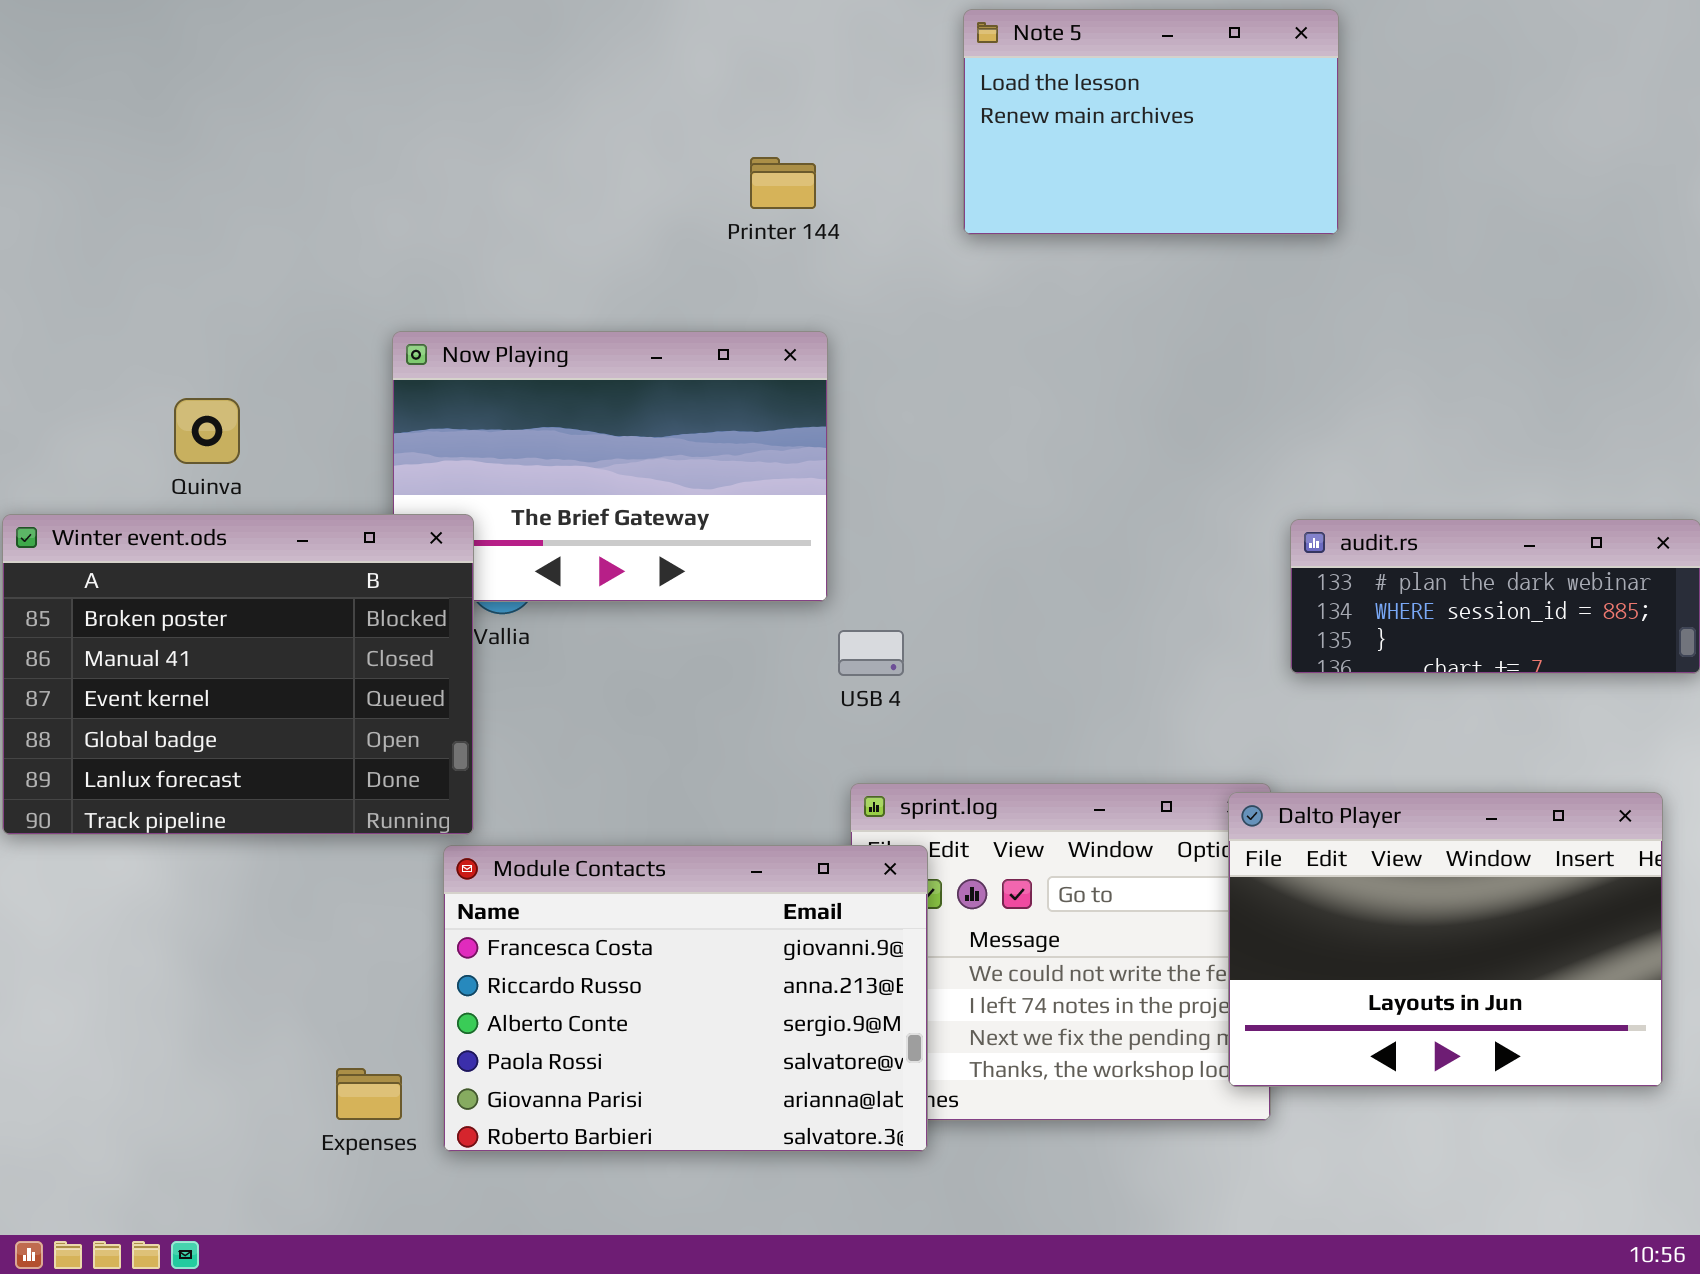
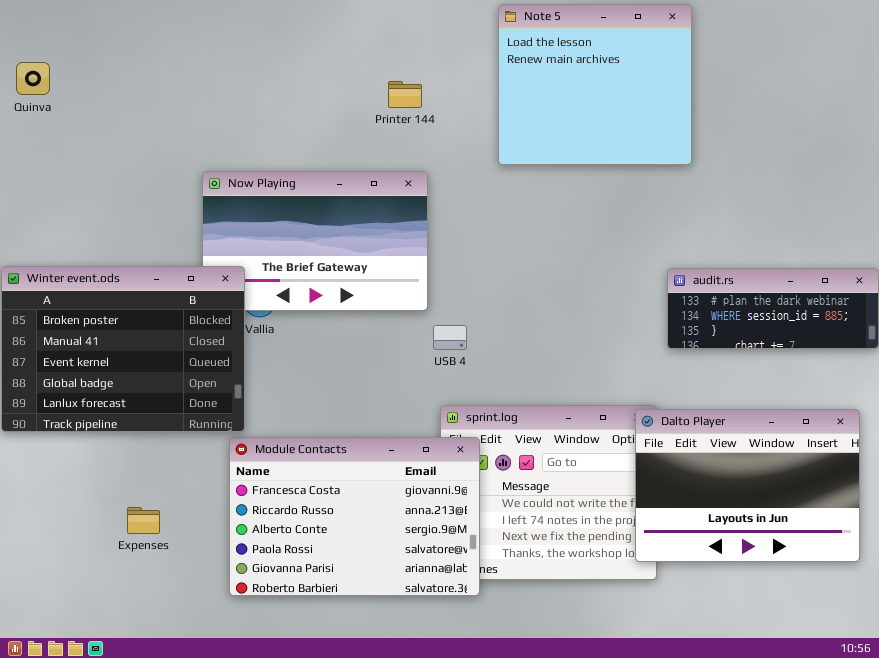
Note 5: [963,9,1339,235] -> [498,4,692,165], resized
Quinva: [174,398,240,464] -> [16,62,50,95], moved
Expenses: [336,1068,402,1120] -> [127,507,160,534], moved

